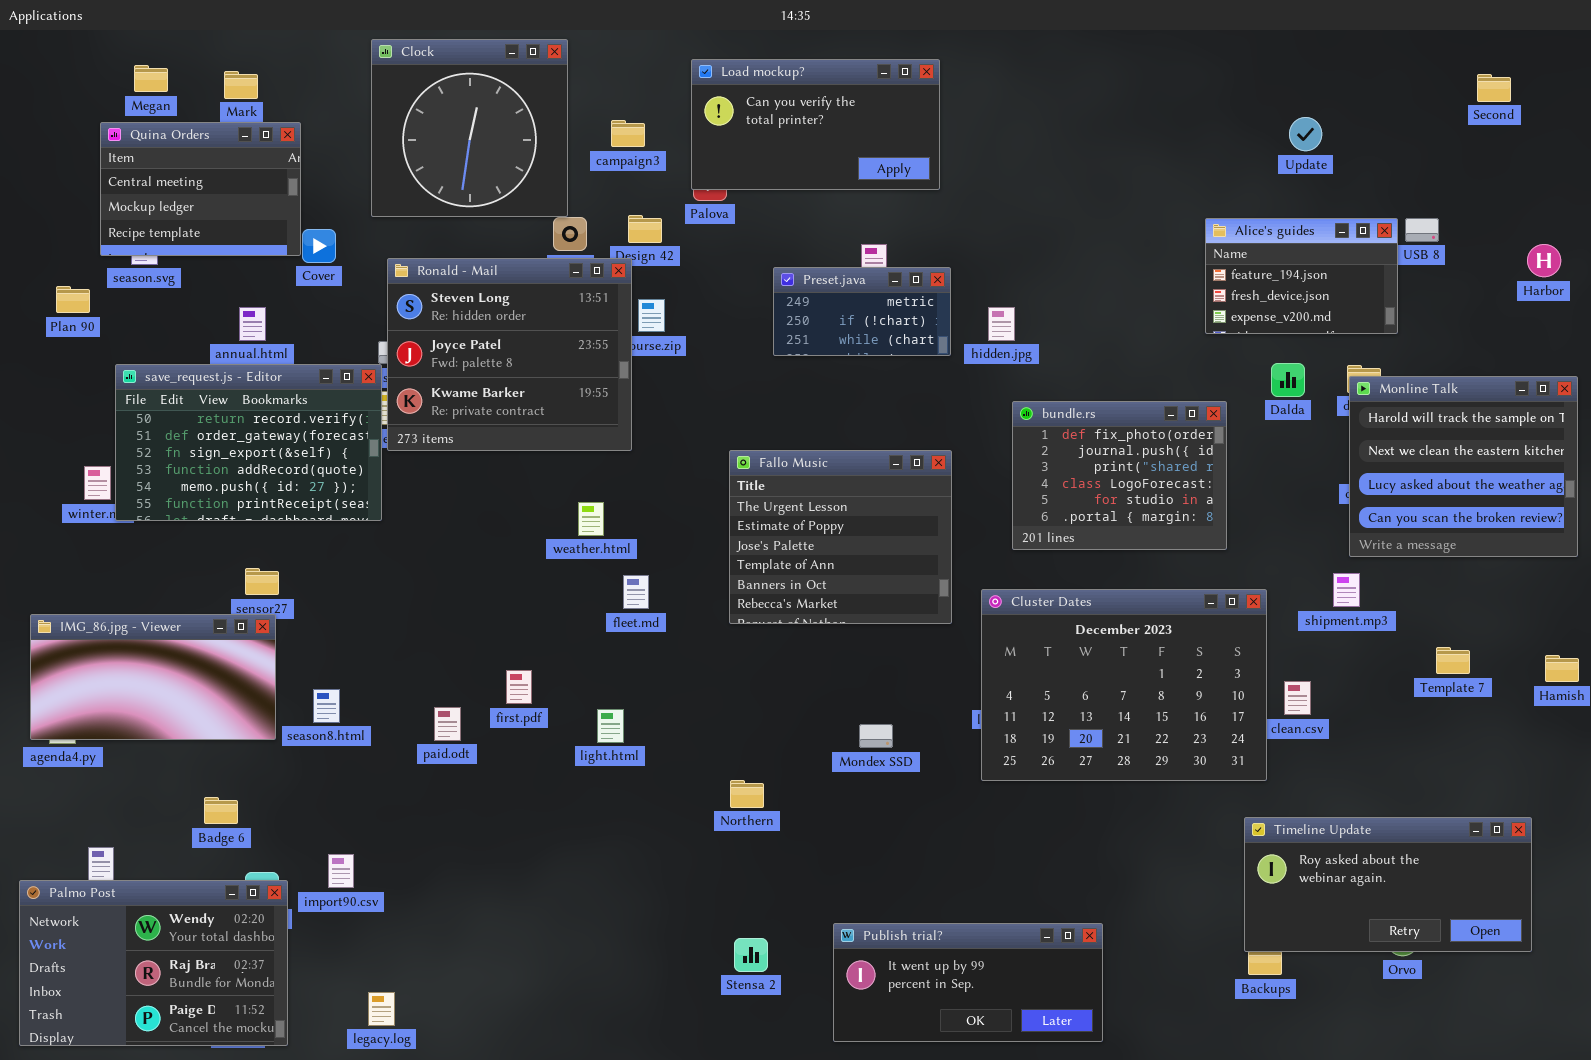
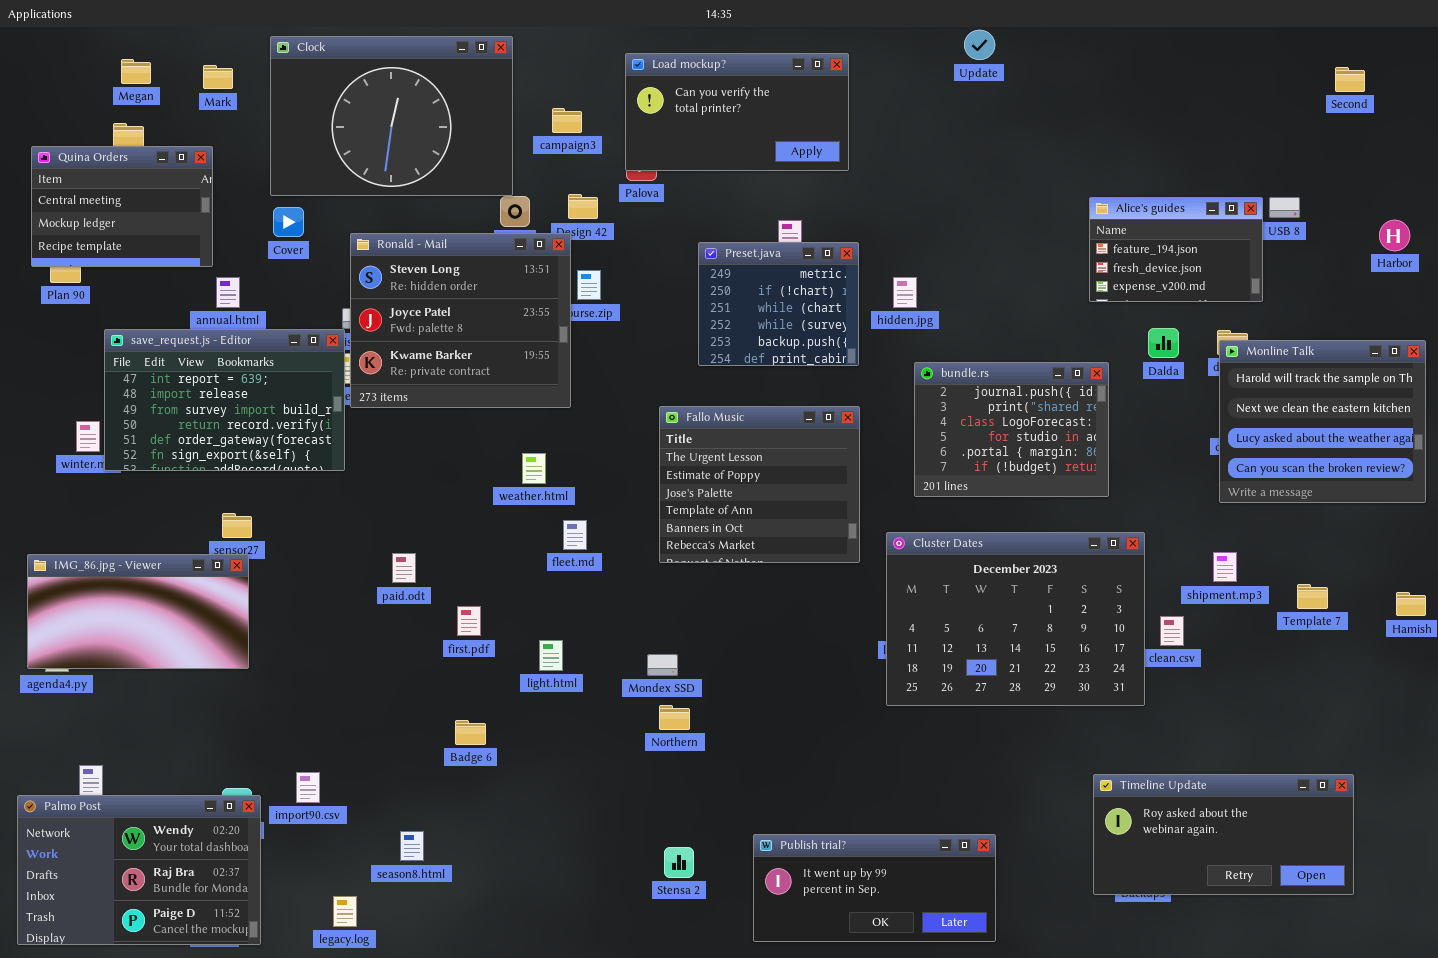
Clock: [371,39,568,217] -> [270,36,513,196], resized
Update: [1289,117,1322,151] -> [964,30,995,60], moved
Quina Orders: [100,122,301,256] -> [31,146,213,267], moved
Preset.java: [773,267,951,356] -> [698,242,859,366], resized
save_request.js - Editor: [115,364,382,521] -> [104,329,345,471], scrolled up 3 rows
bundle.rs: [1012,401,1227,550] -> [914,362,1109,497], scrolled down 1 row
shipment.mp3: [1333,573,1360,607] -> [1213,552,1237,582], moved
season8.html: [313,689,340,723] -> [400,831,424,861], moved
paid.odt: [434,707,461,741] -> [392,553,416,583], moved
Mondex SSD: [859,724,893,748] -> [647,654,678,676], moved
Badge 6: [204,797,238,824] -> [455,720,486,745], moved
Timeline Update: [1244,817,1532,952] -> [1093,774,1354,895], moved

